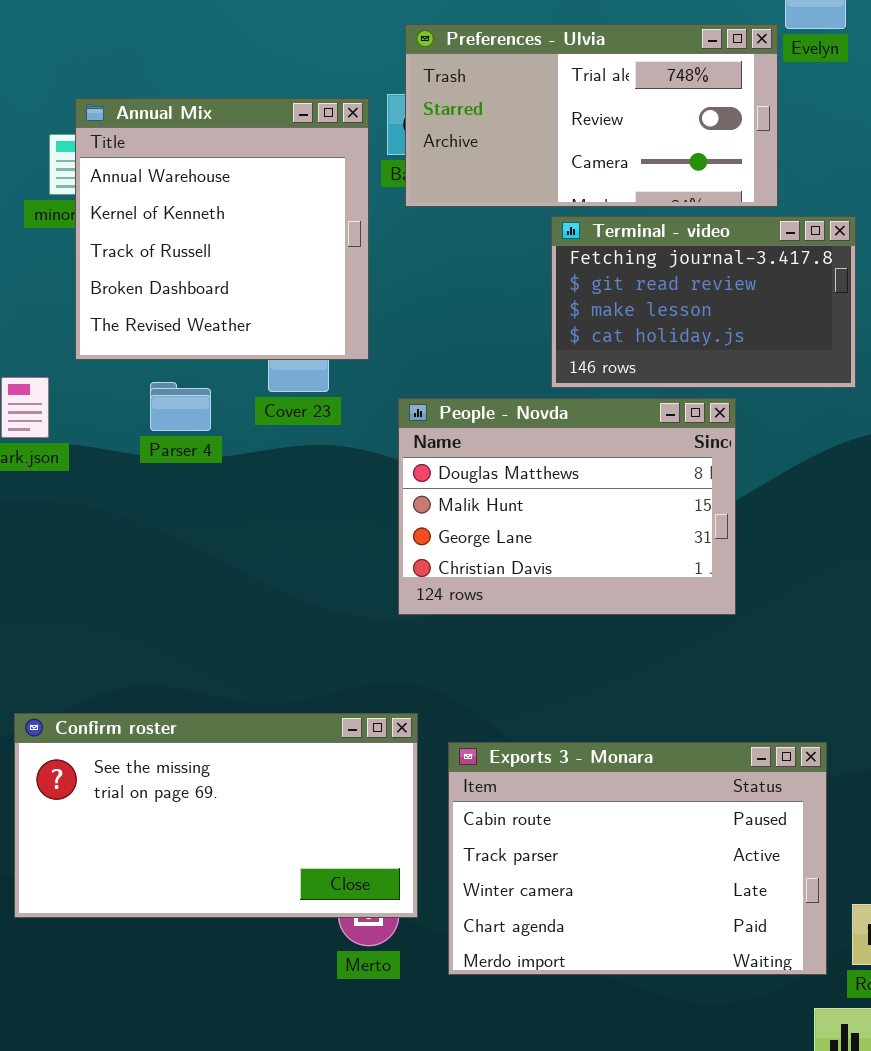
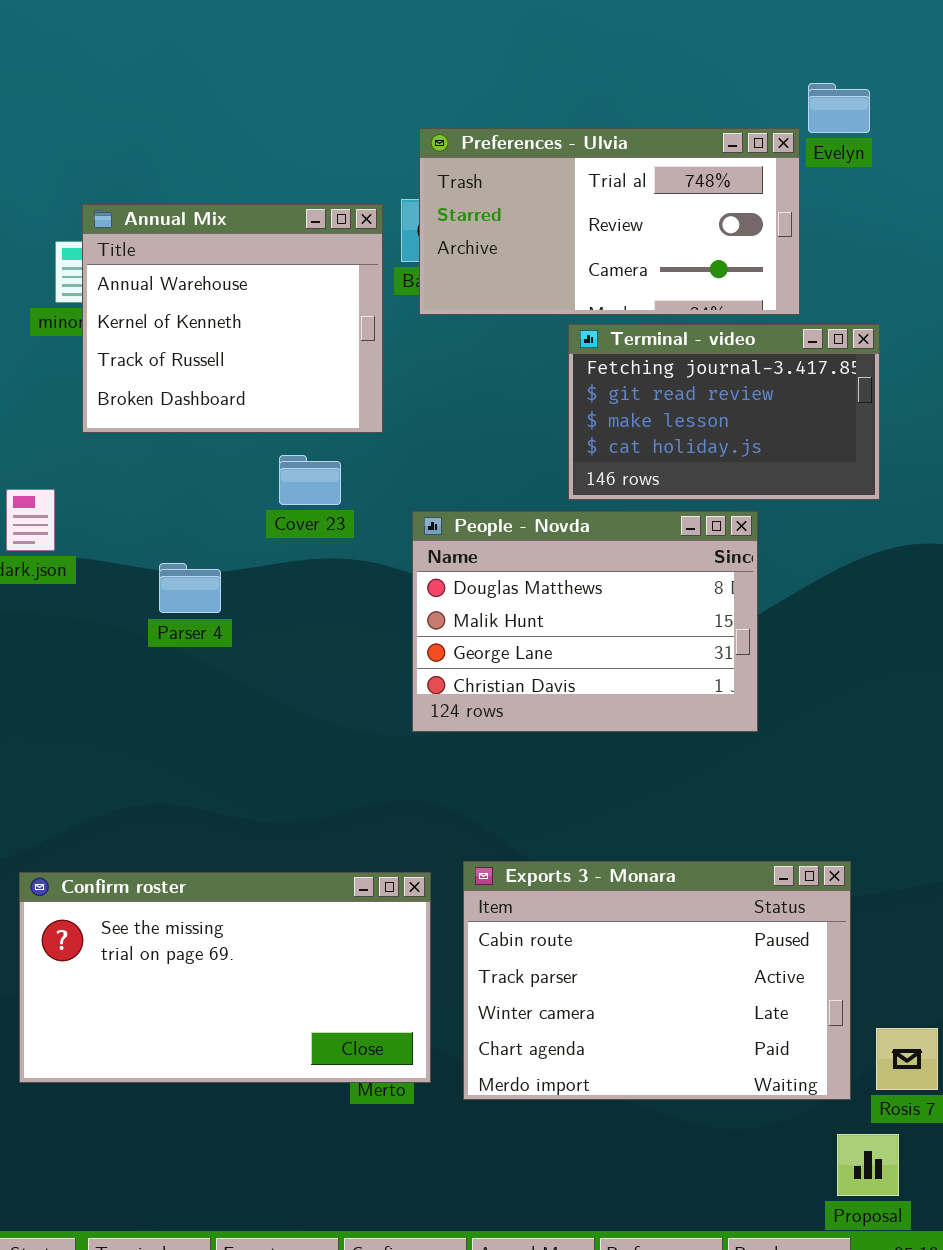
Annual Mix: [75,98,369,360] -> [82,204,383,433], resized
Parser 4: [150,382,211,431] -> [159,563,221,613], moved
Confirm roster: [14,713,418,918] -> [19,872,431,1083], moved

